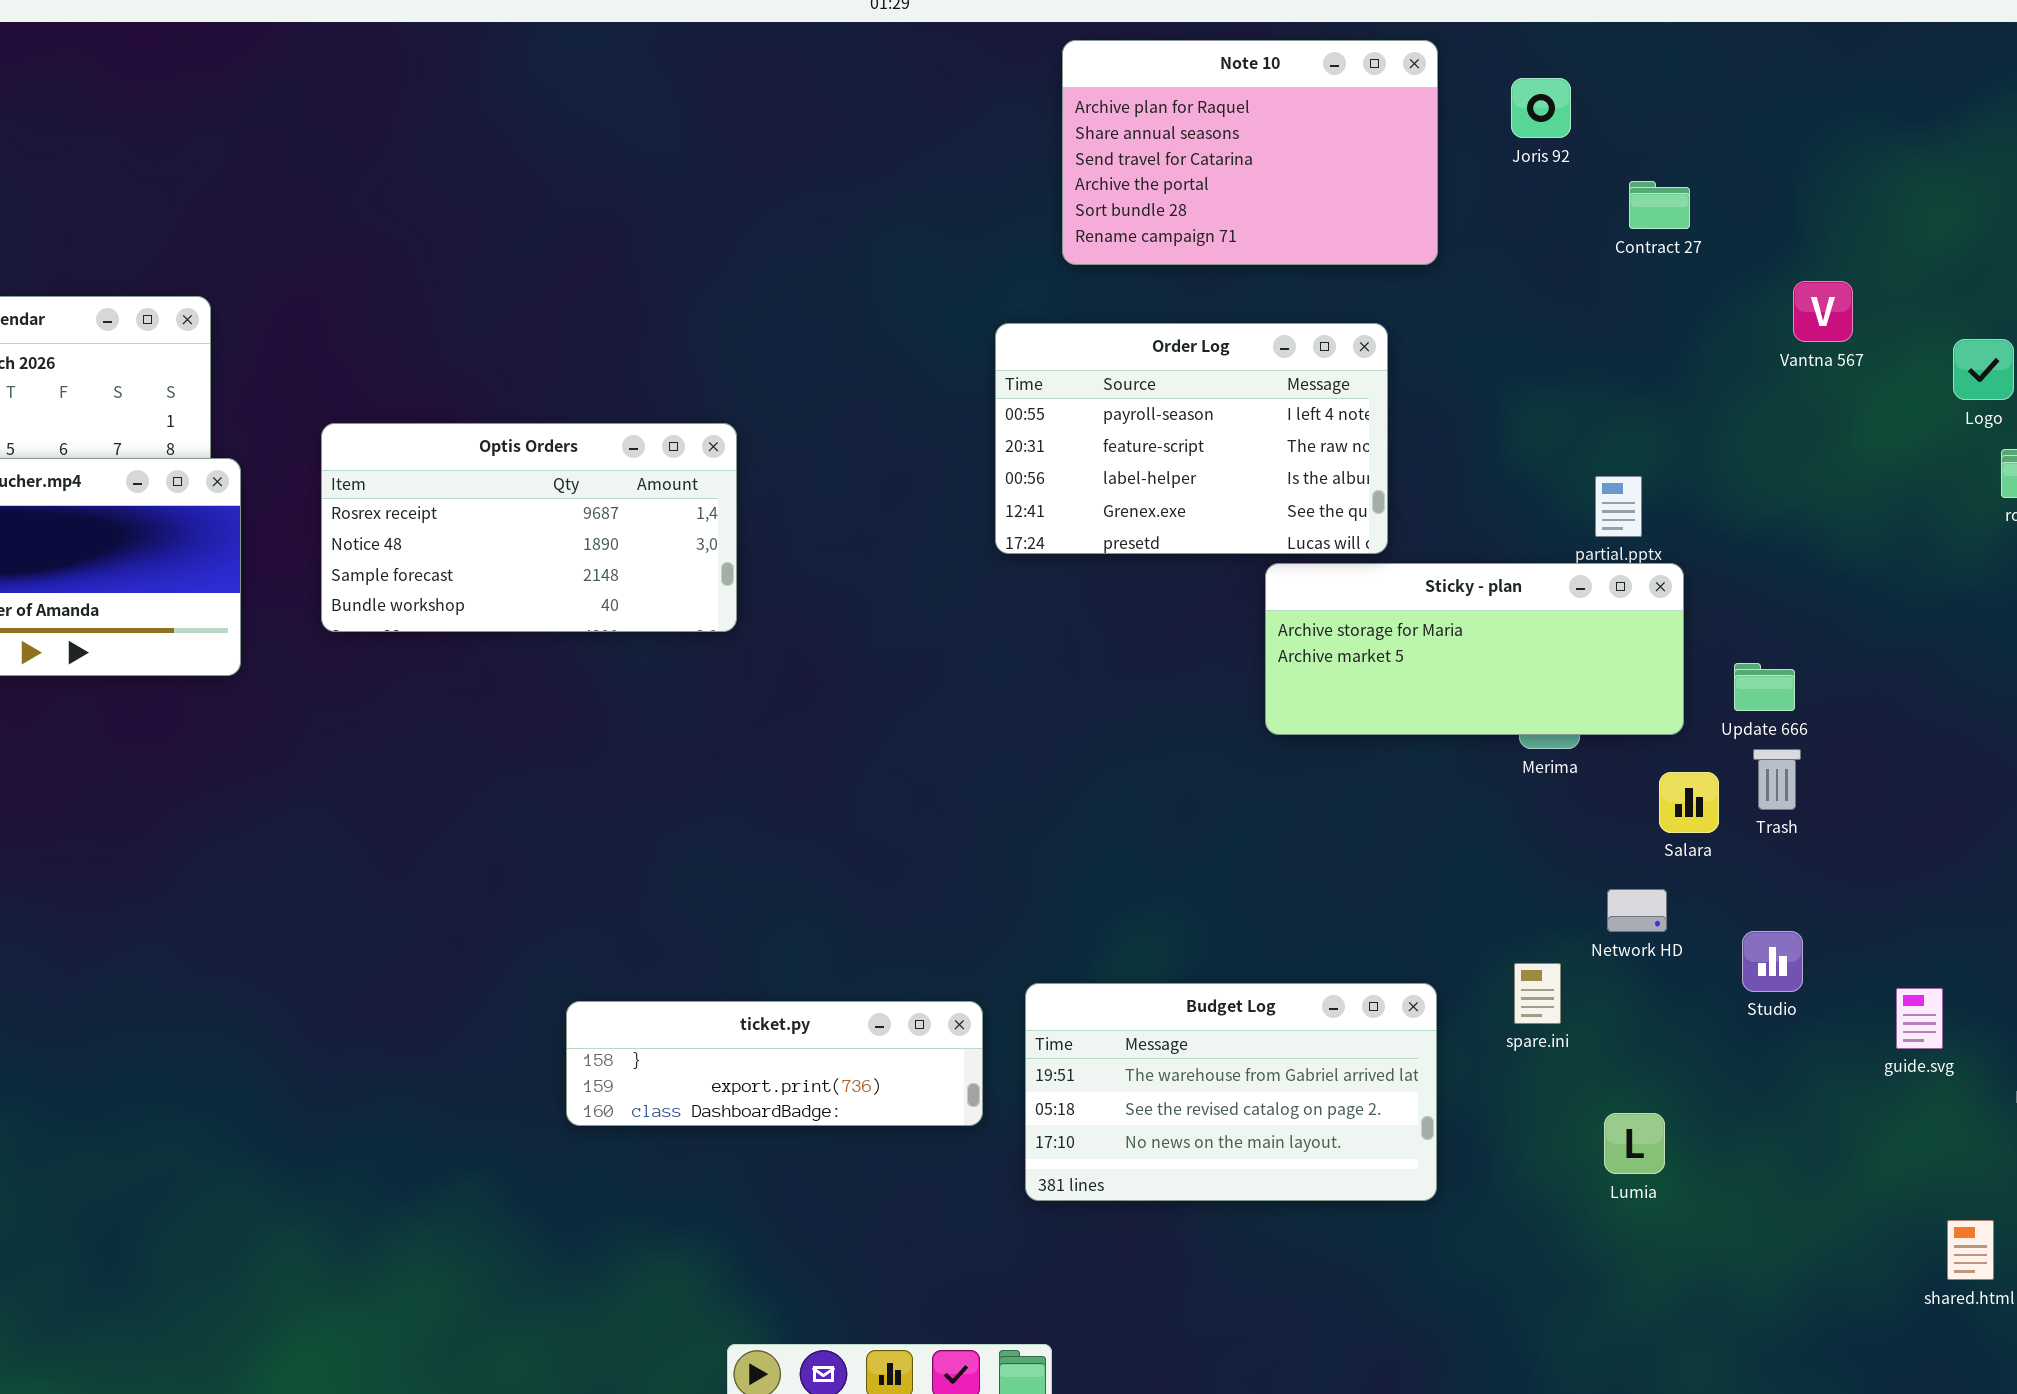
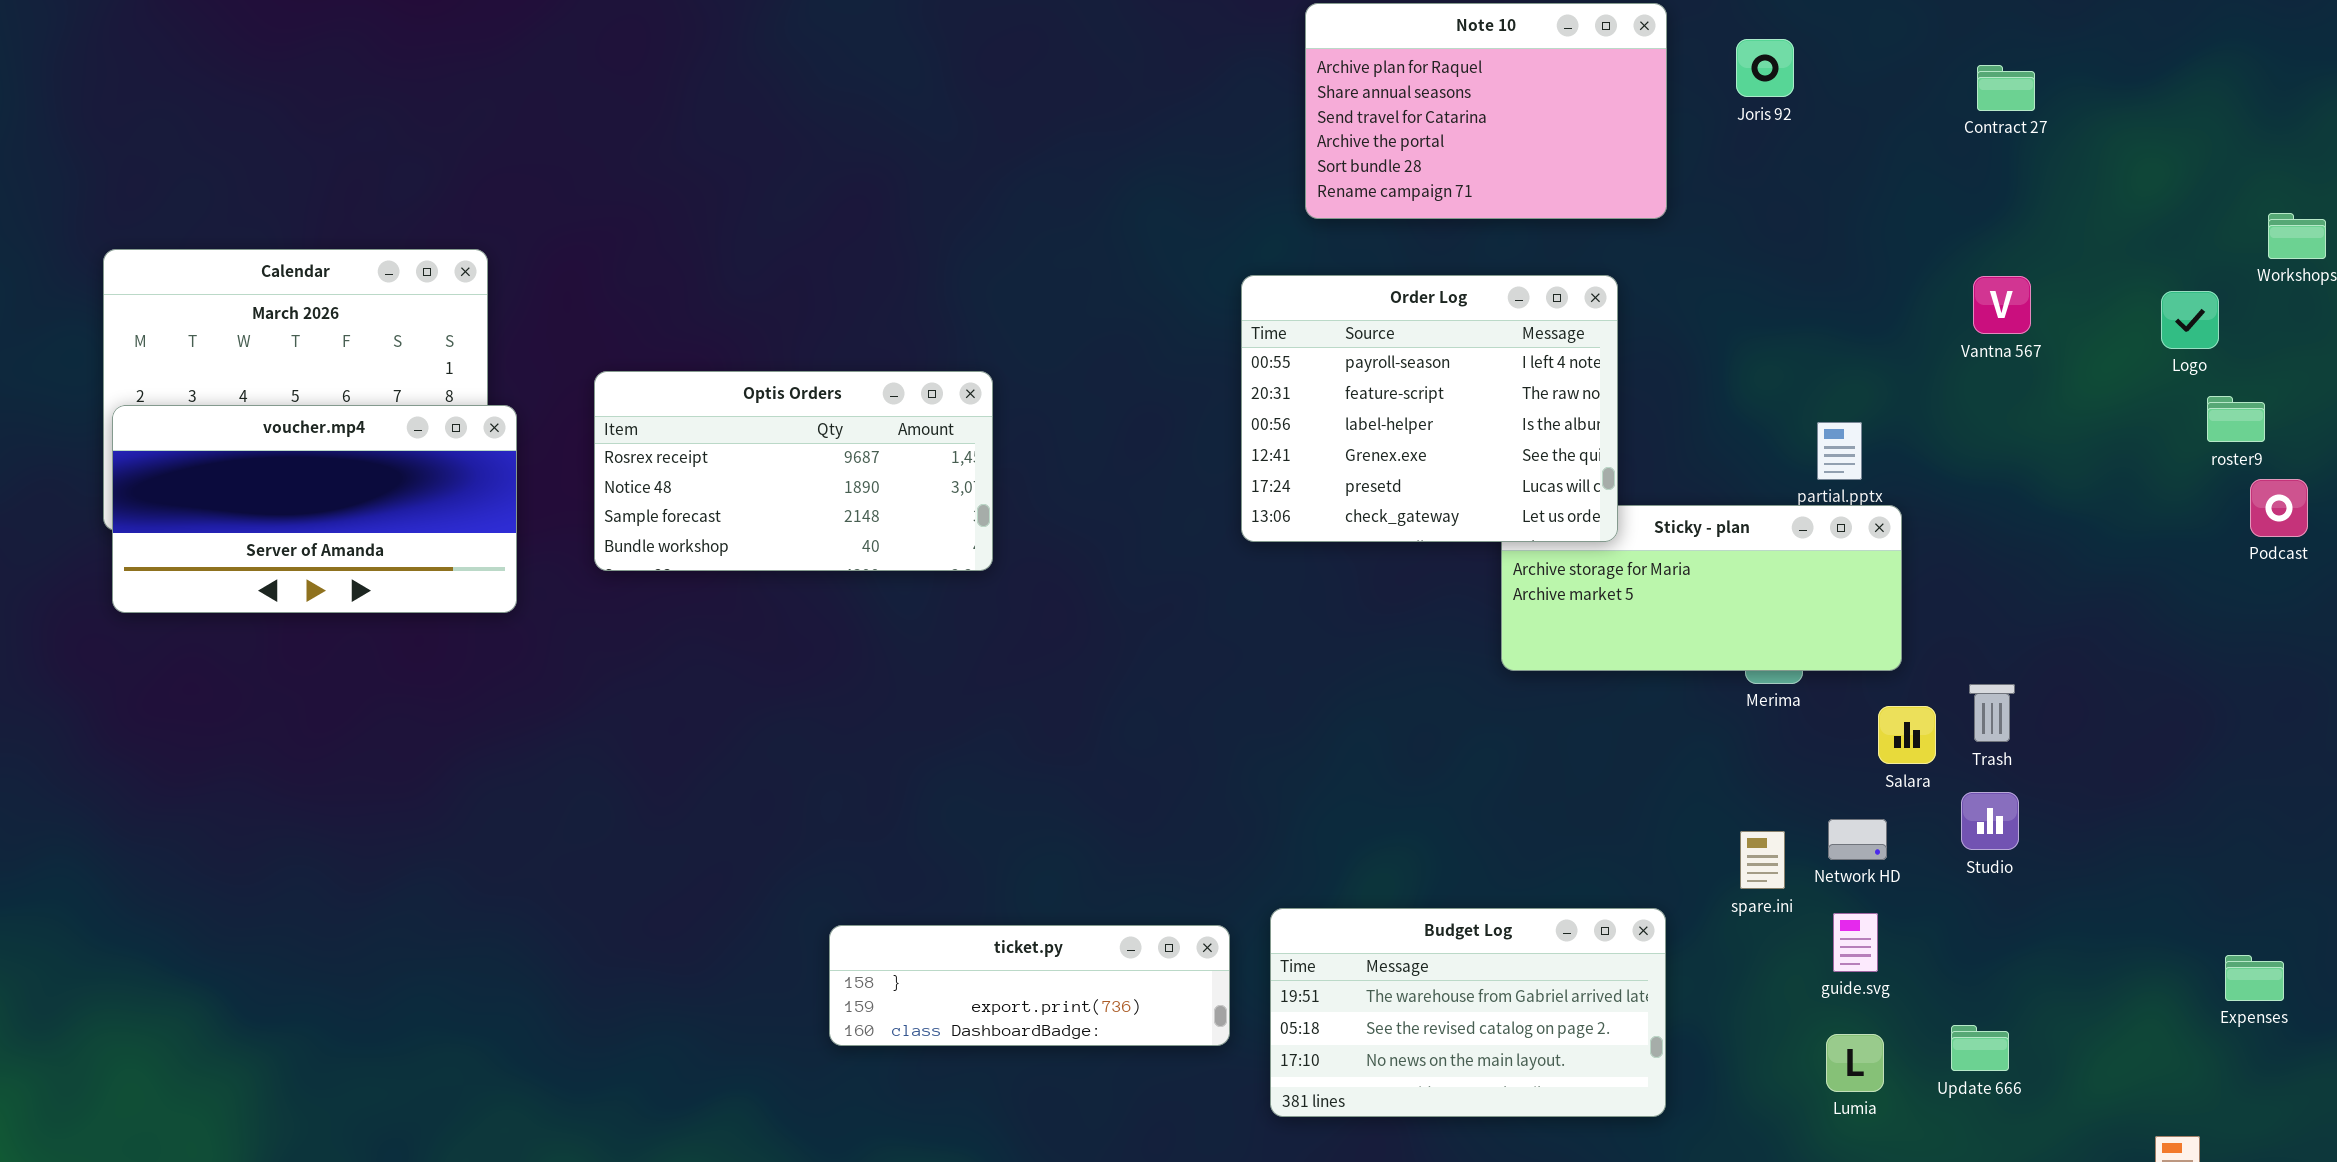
Contract 27: [1629,181,1690,229] -> [1977,65,2035,111], moved
Vantna 567: [1793,281,1853,342] -> [1973,276,2031,334], moved
Order Log: [995,323,1388,554] -> [1241,275,1618,542], resized
Update 666: [1734,663,1795,711] -> [1951,1025,2009,1071], moved
Studio: [1742,931,1803,992] -> [1961,792,2019,850], moved
spare.ini: [1514,963,1561,1024] -> [1740,831,1785,889], moved
guide.svg: [1896,988,1943,1049] -> [1833,913,1878,972], moved

